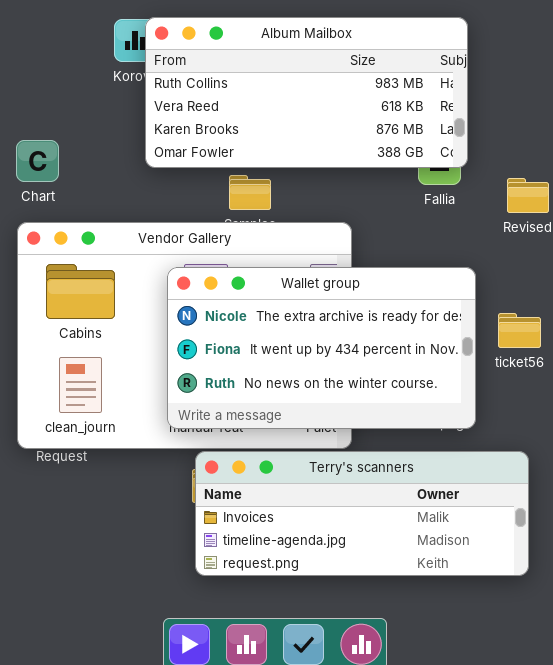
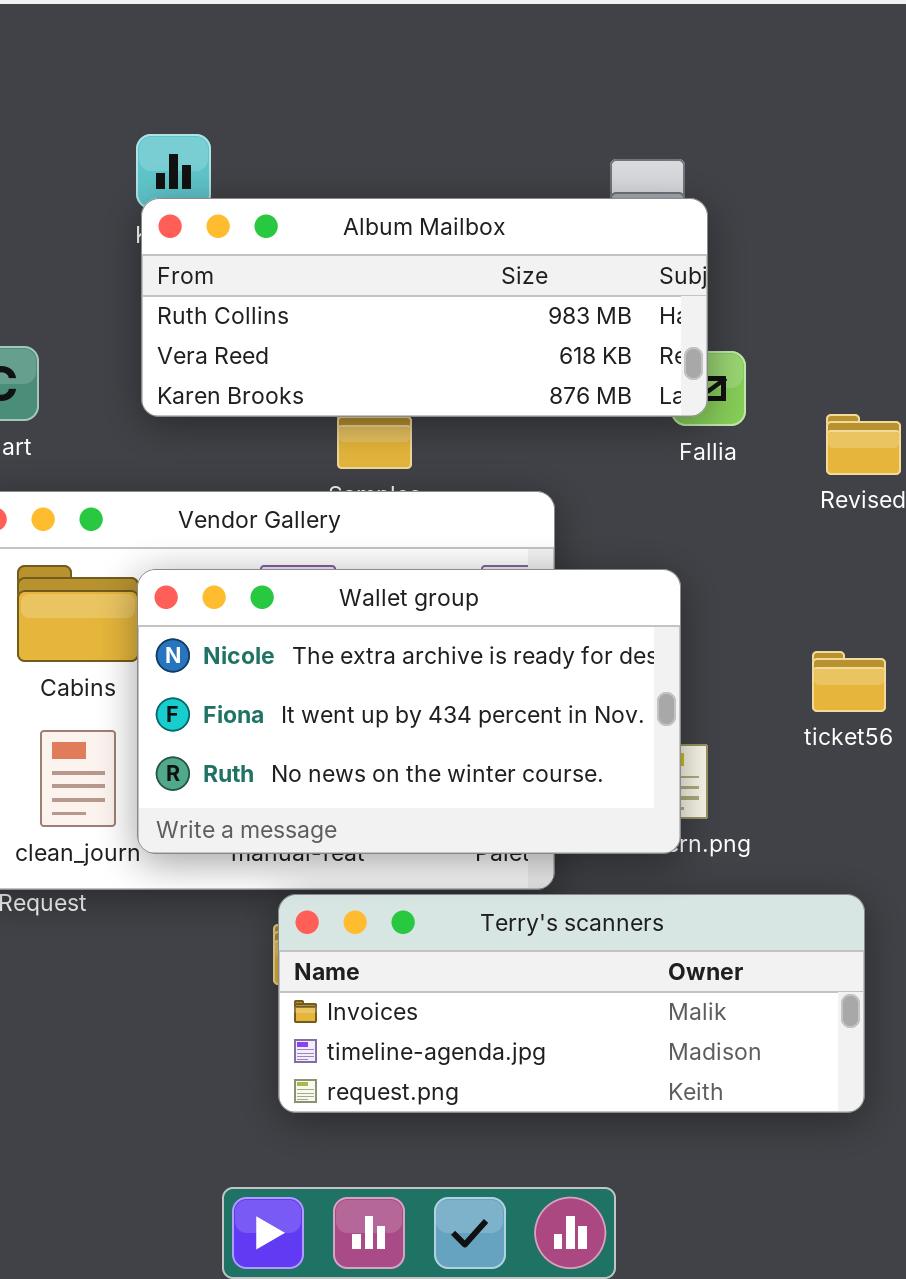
Album Mailbox: [145,17,468,168] -> [141,198,708,417], moved, resized
Wallet group: [167,267,476,429] -> [137,569,681,854], moved

